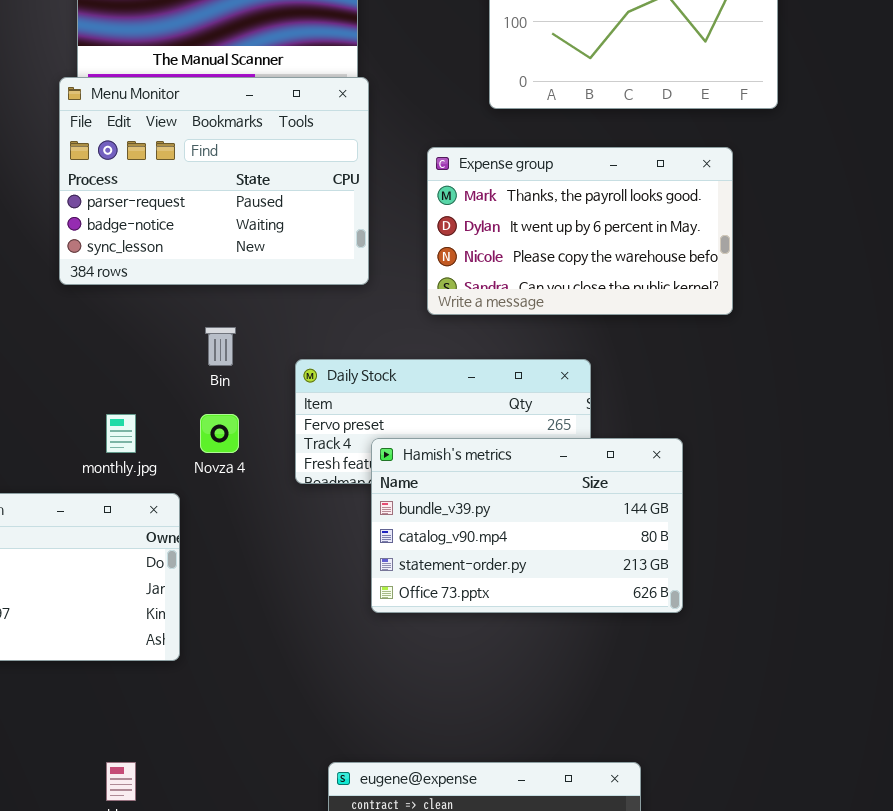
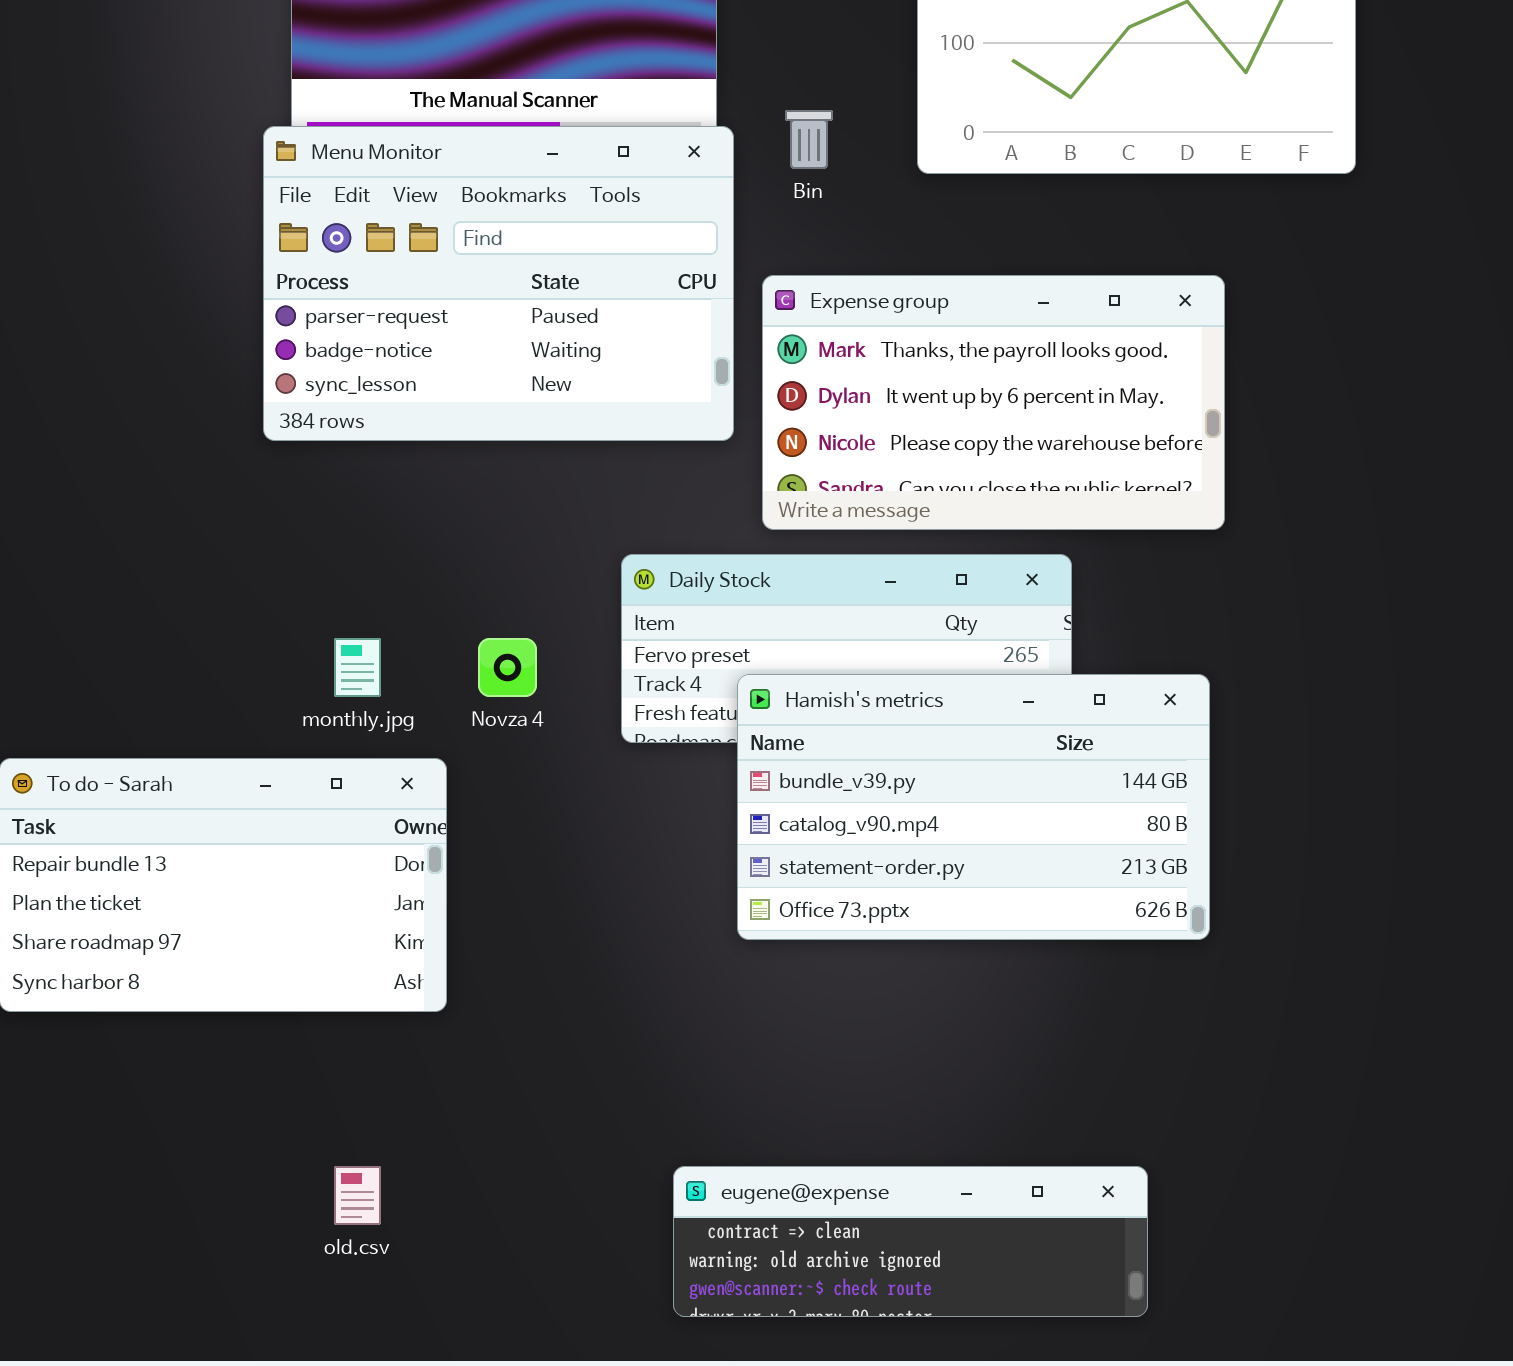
Expense group: [427,147,733,315] -> [762,275,1225,530], moved
Bin: [205,327,236,366] -> [785,110,833,169], moved

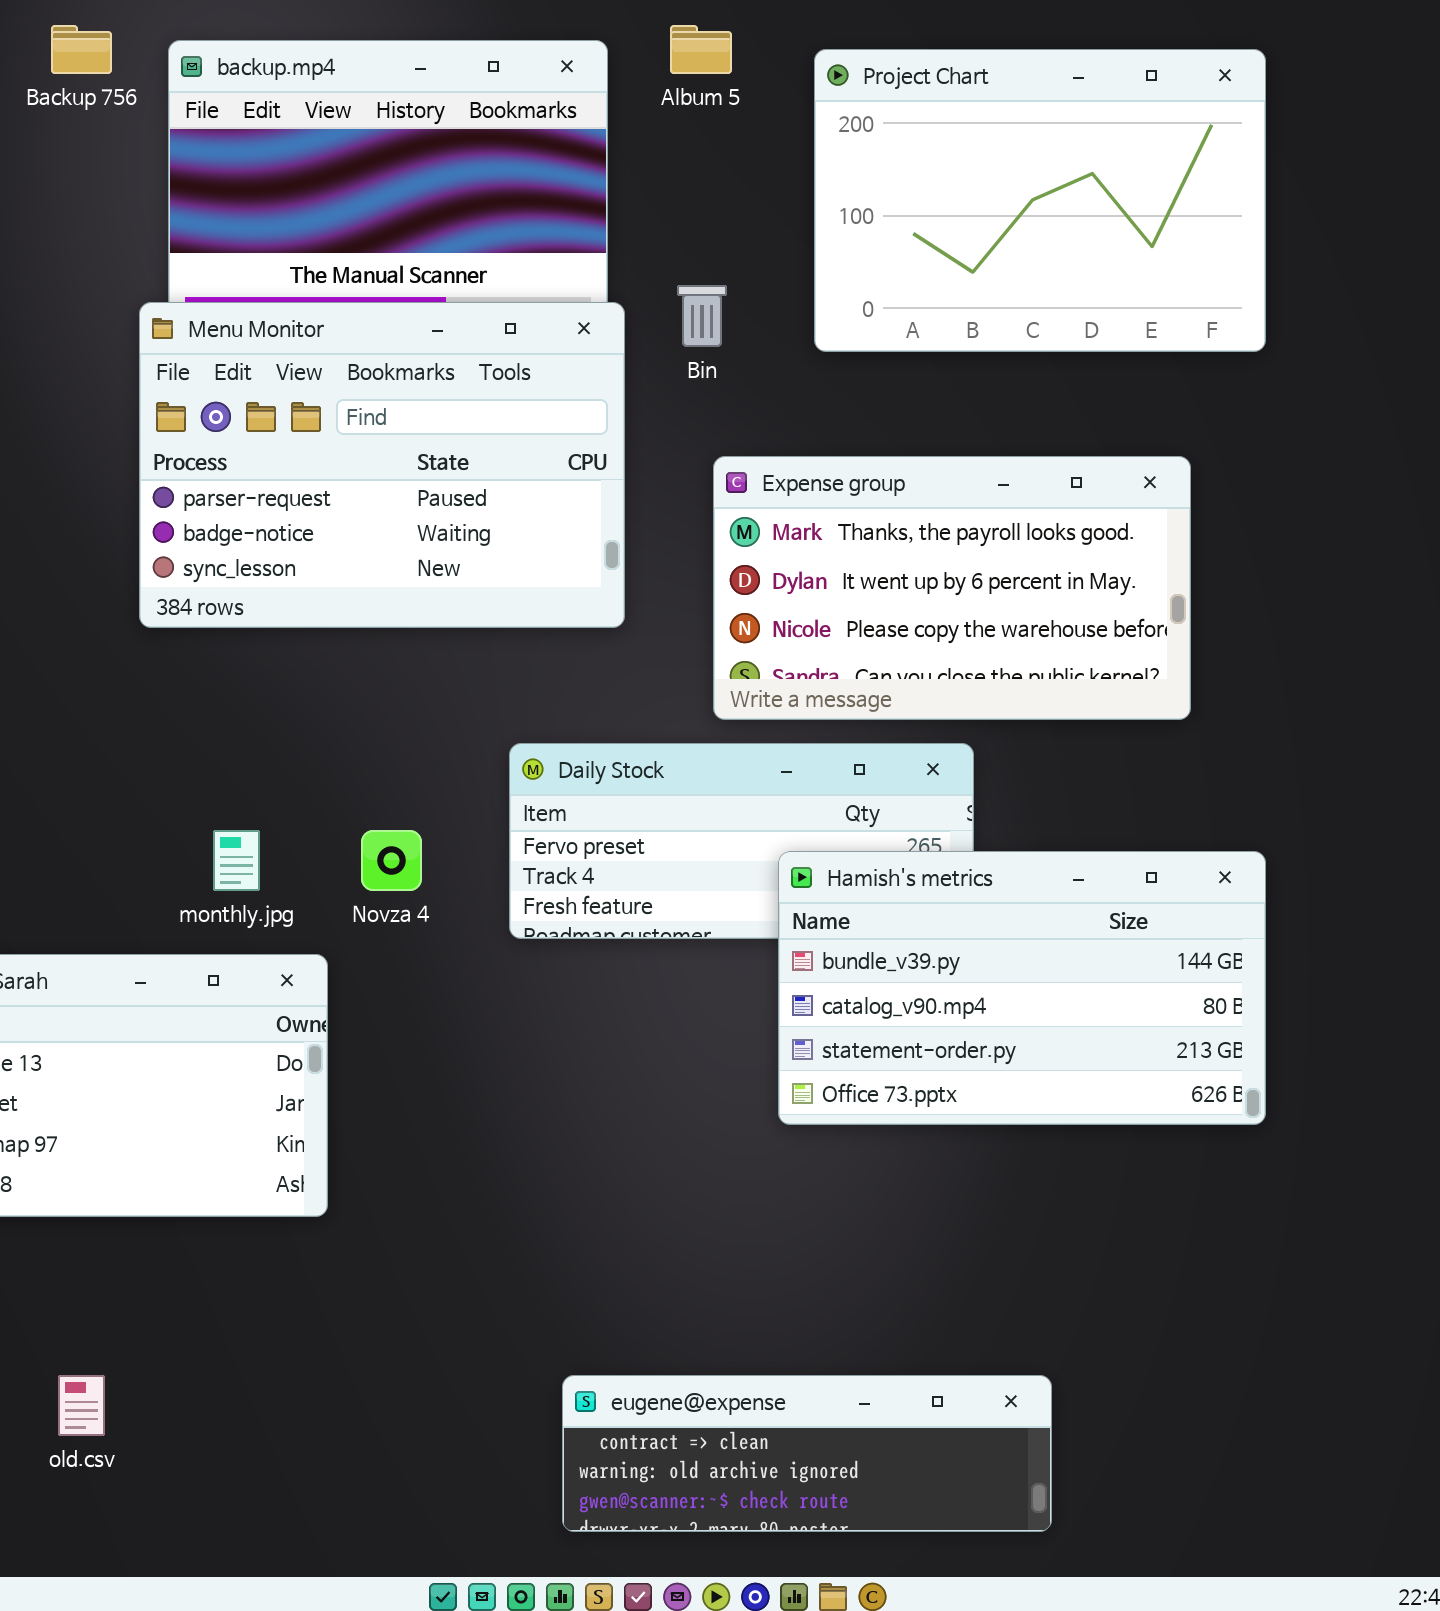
Expense group: [762,275,1225,530] -> [713,456,1191,720], moved
Hamish's metrics: [737,674,1210,940] -> [778,851,1266,1125], moved
old.csv: [334,1166,381,1225] -> [58,1375,105,1436], moved

